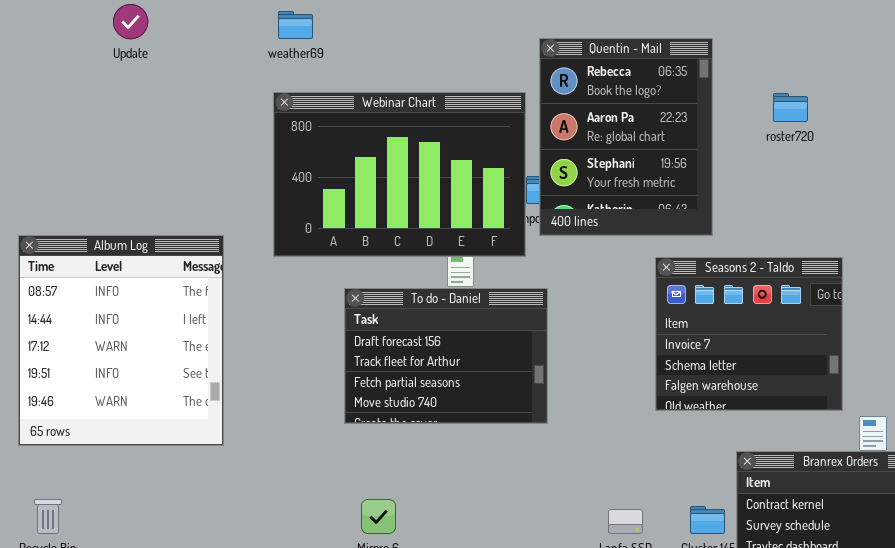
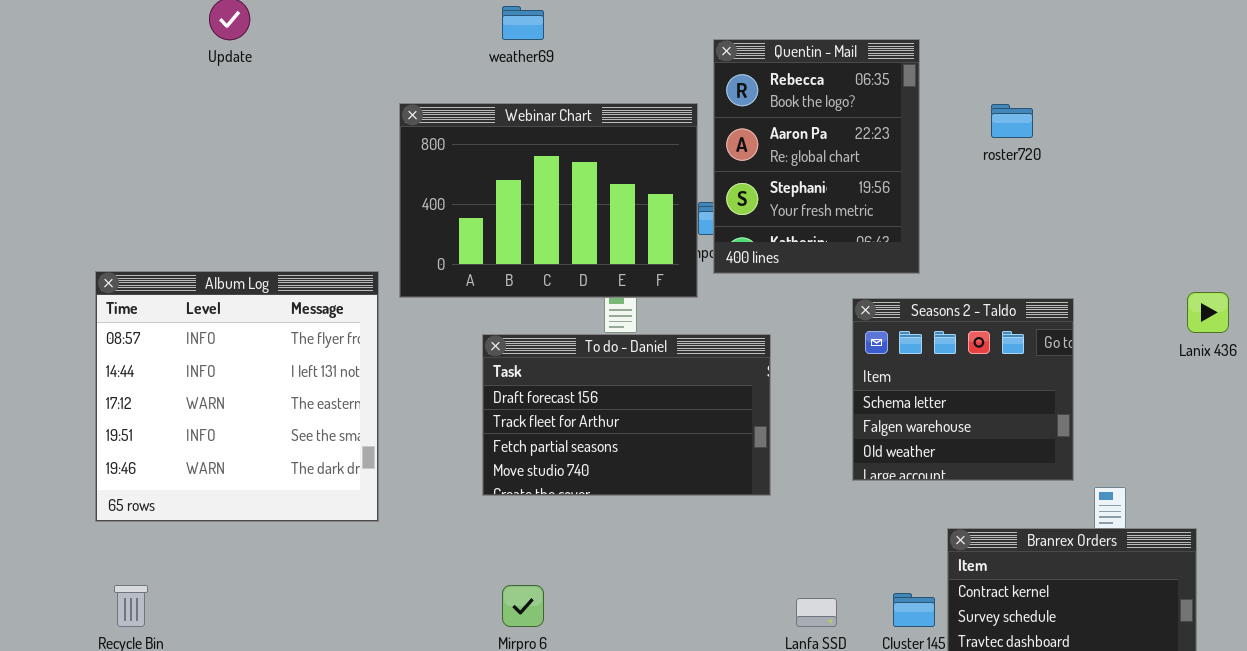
weather69: [278,11,313,39] -> [502,6,544,40], moved
Album Log: [18,235,224,446] -> [95,271,379,522], resized
Seasons 2 - Taldo: [655,257,843,411] -> [852,298,1074,481], scrolled down 1 row
To do - Daniel: [344,288,548,424] -> [482,334,771,496], resized

